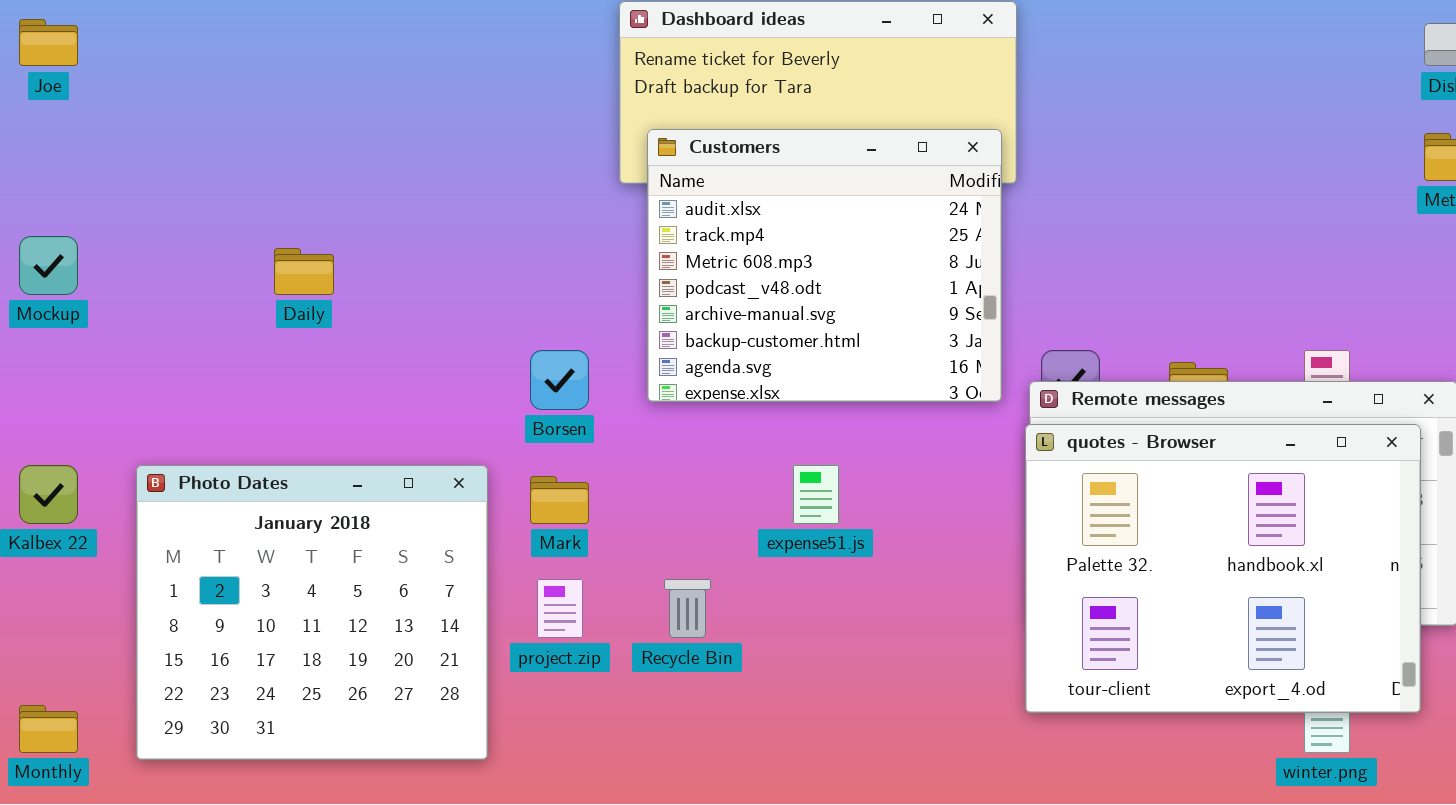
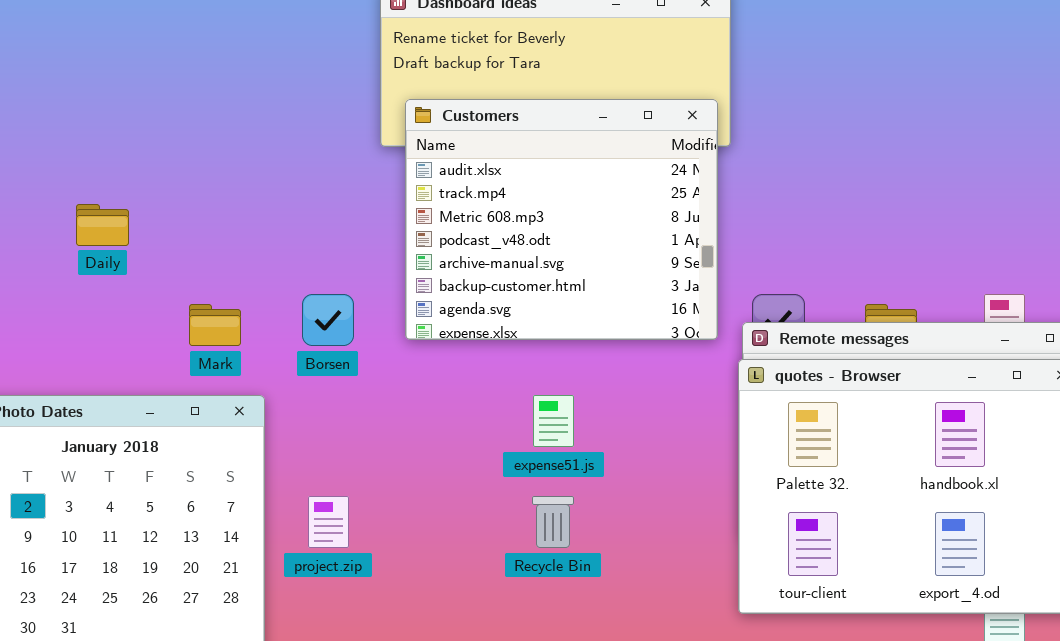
Mark: [530,476,589,524] -> [189,304,241,346], moved
Recycle Bin: [664,579,711,638] -> [532,496,574,548], moved

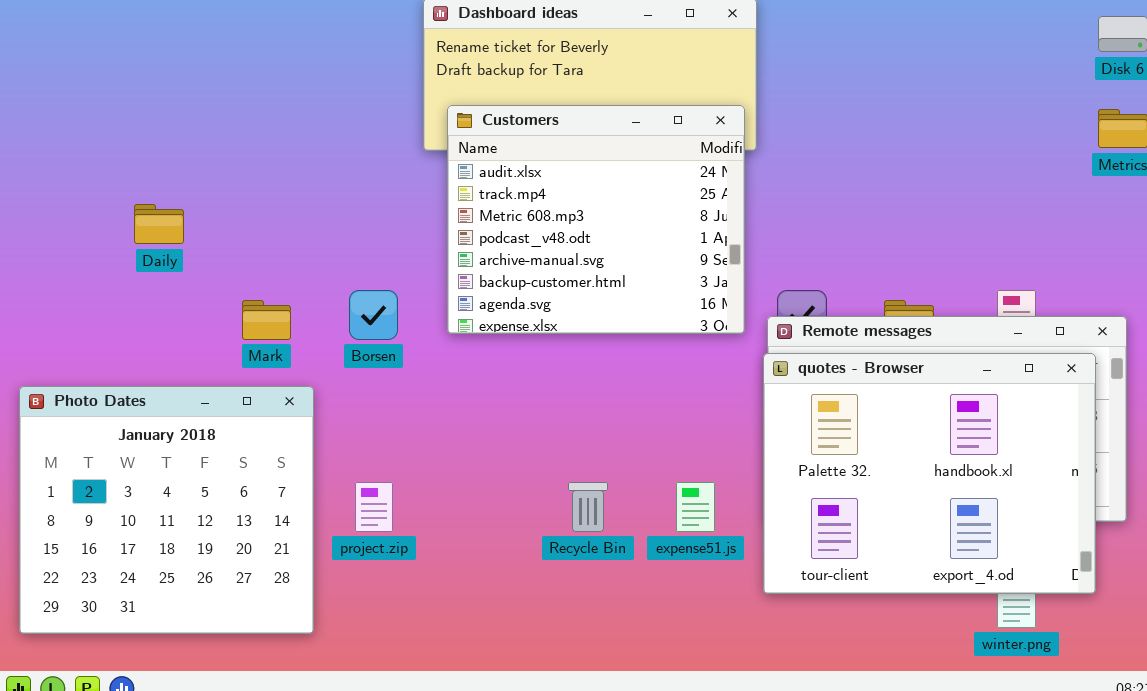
expense51.js: [533,395,574,447] -> [676,482,715,532], moved

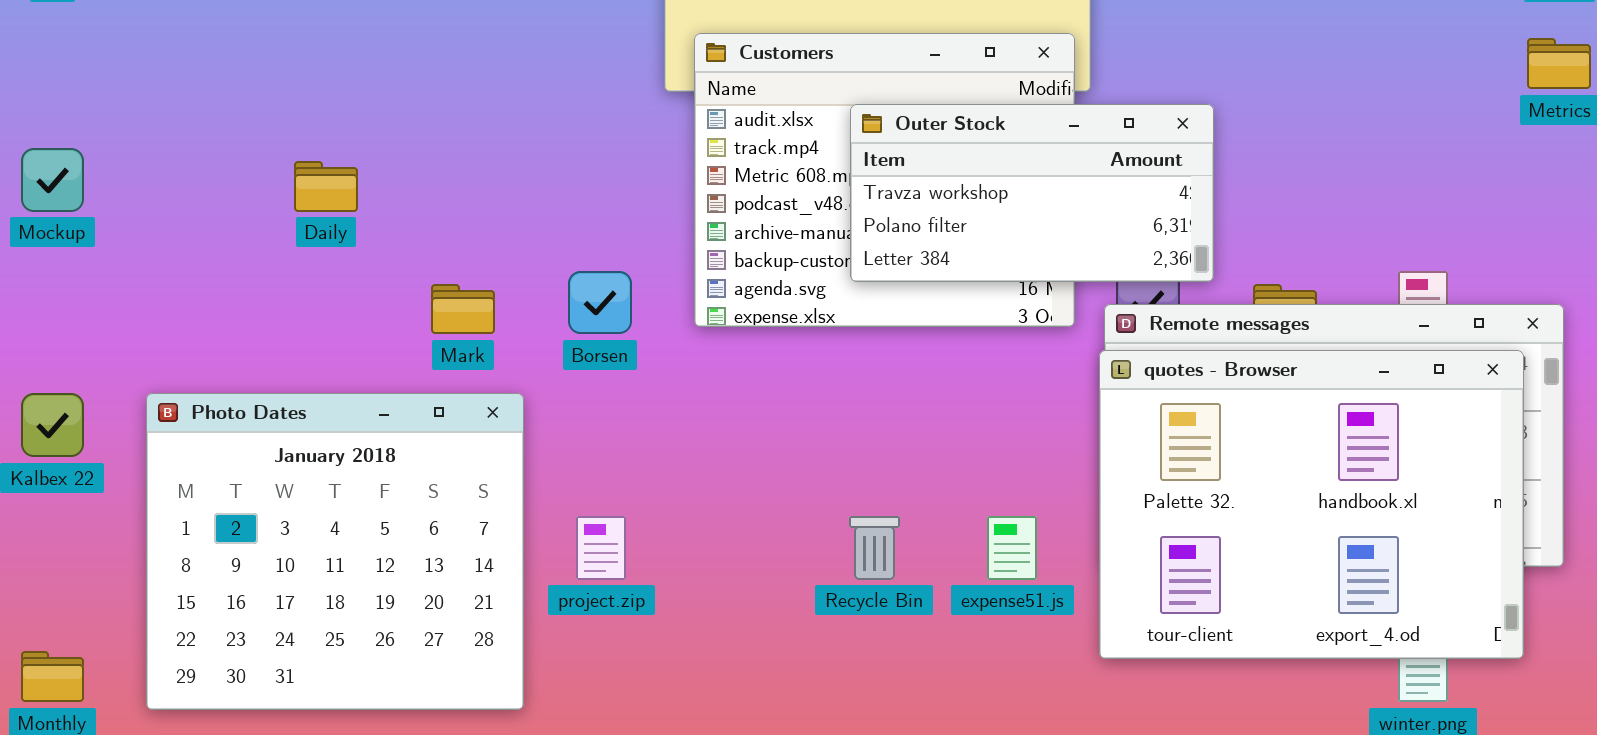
Outer Stock: none -> [850,104,1214,282], opened

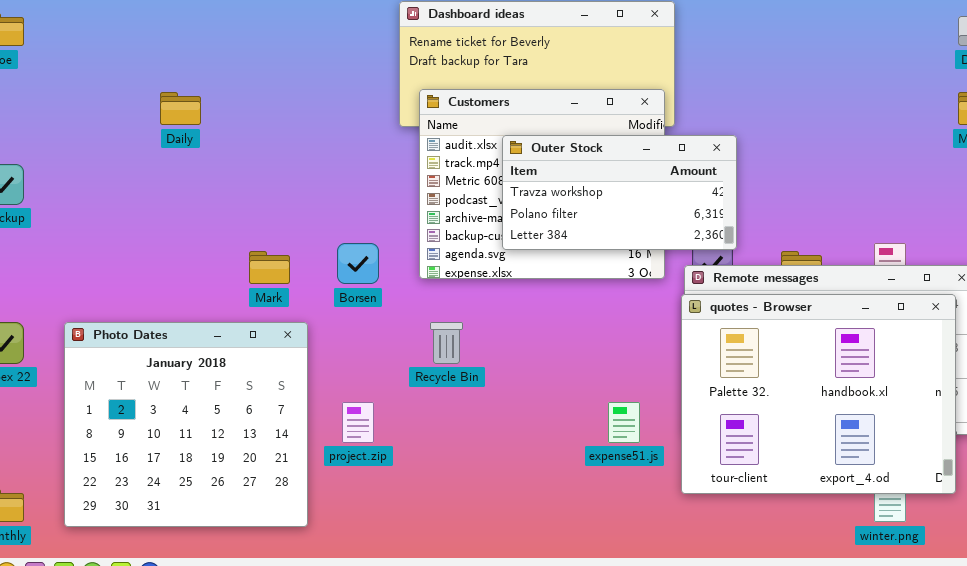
Outer Stock: [850,104,1214,282] -> [502,135,737,250], moved
Daily: [294,161,358,212] -> [160,92,201,125], moved
Recycle Bin: [849,516,900,580] -> [430,322,463,364], moved

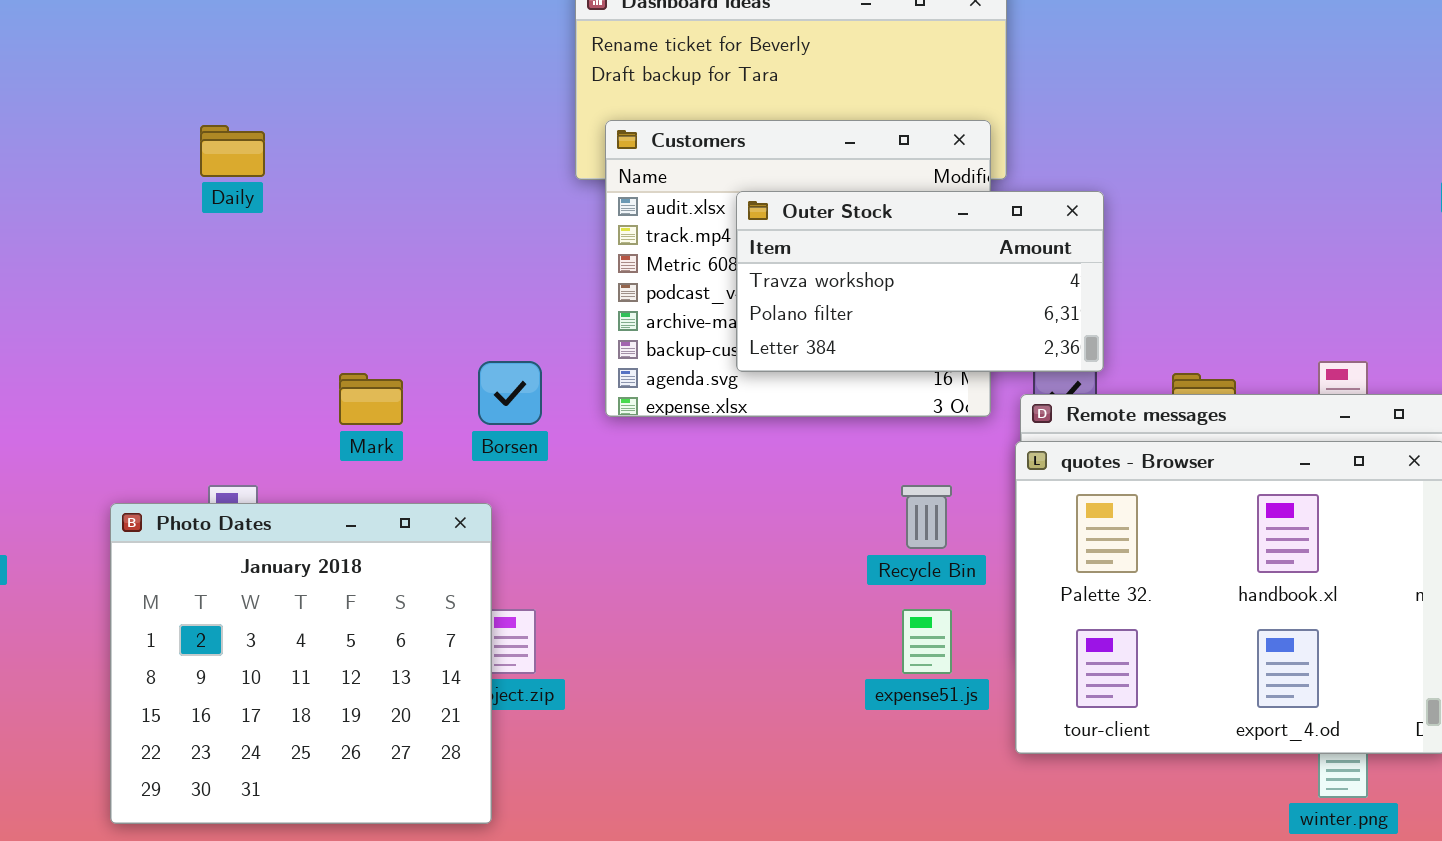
Photo Dates: [64,322,308,527] -> [110,503,492,824], moved
Recycle Bin: [430,322,463,364] -> [901,485,952,549], moved

